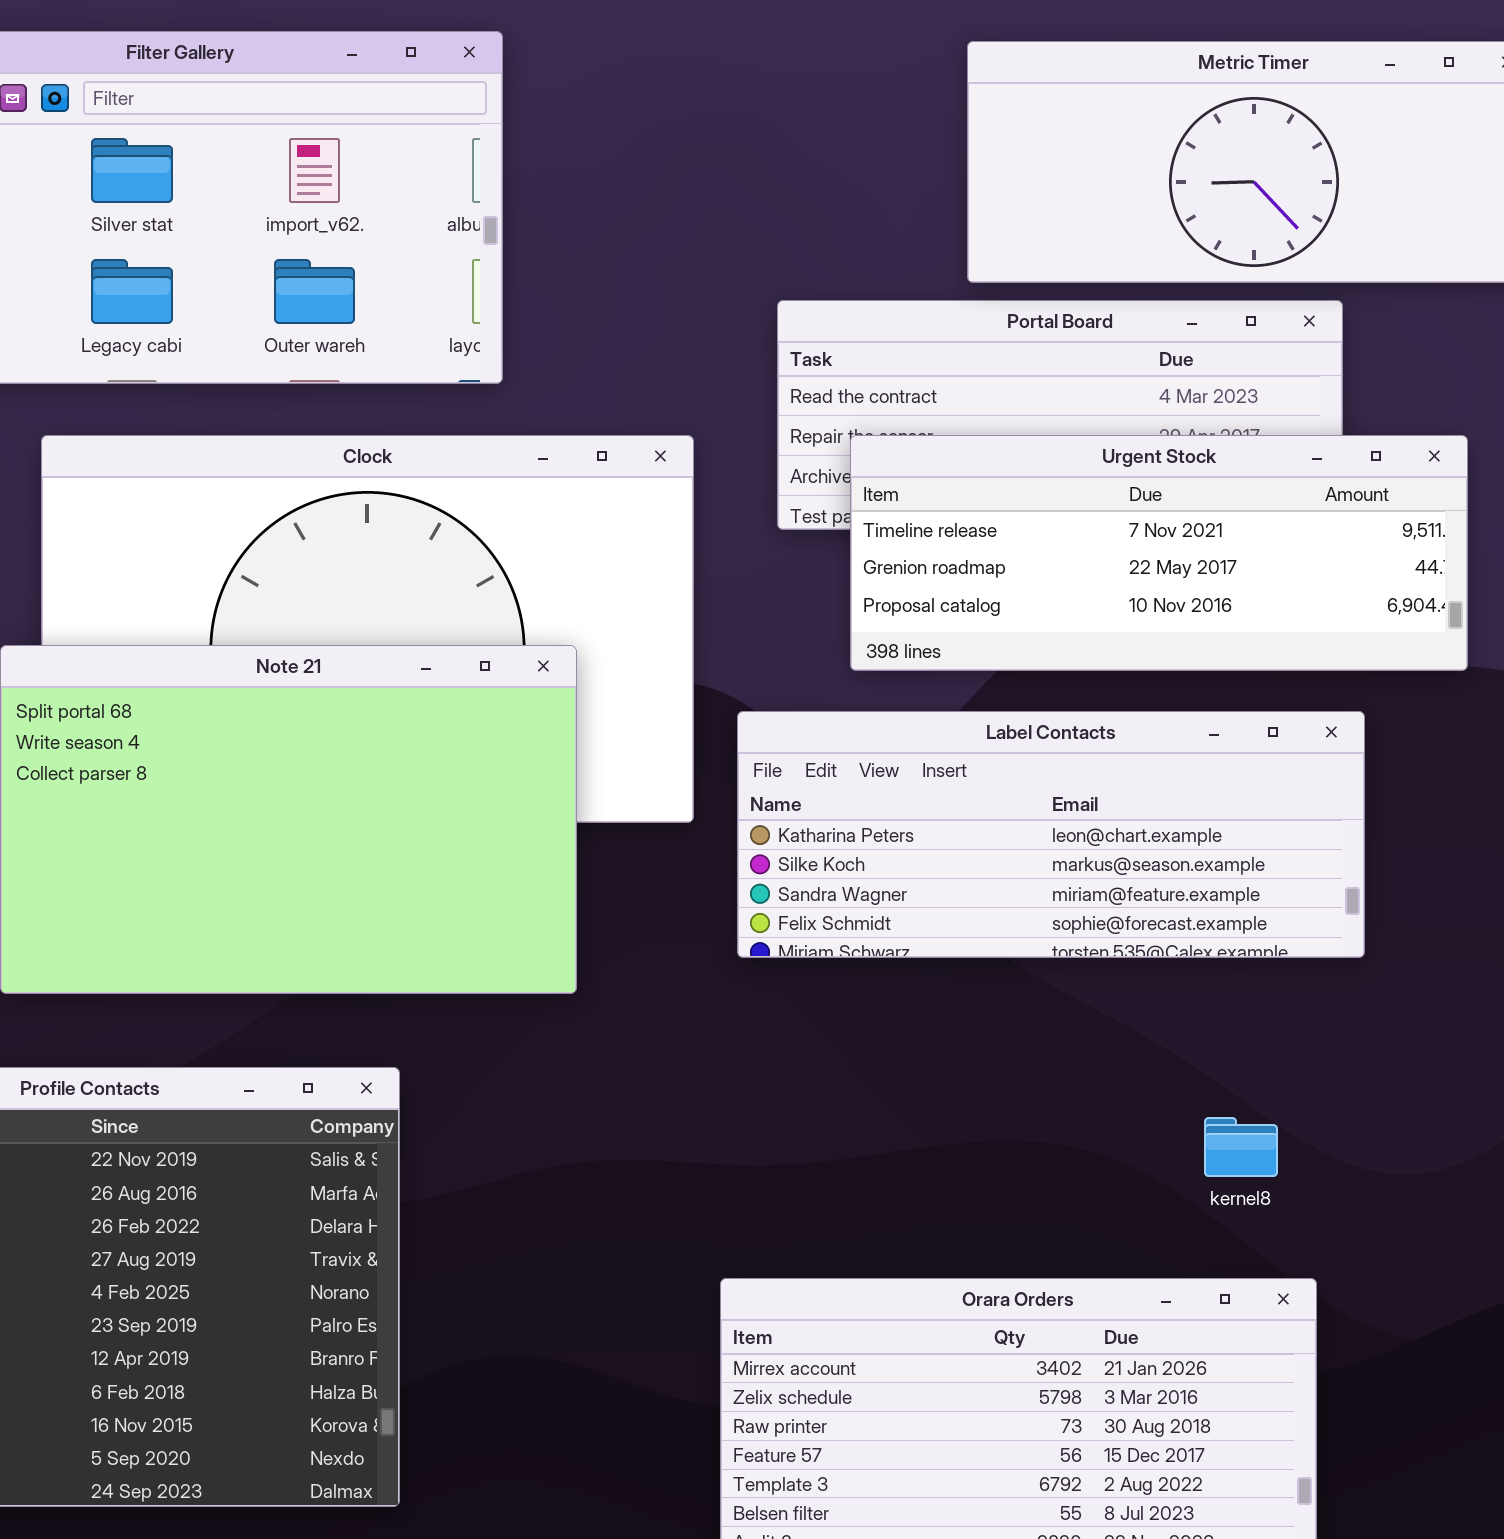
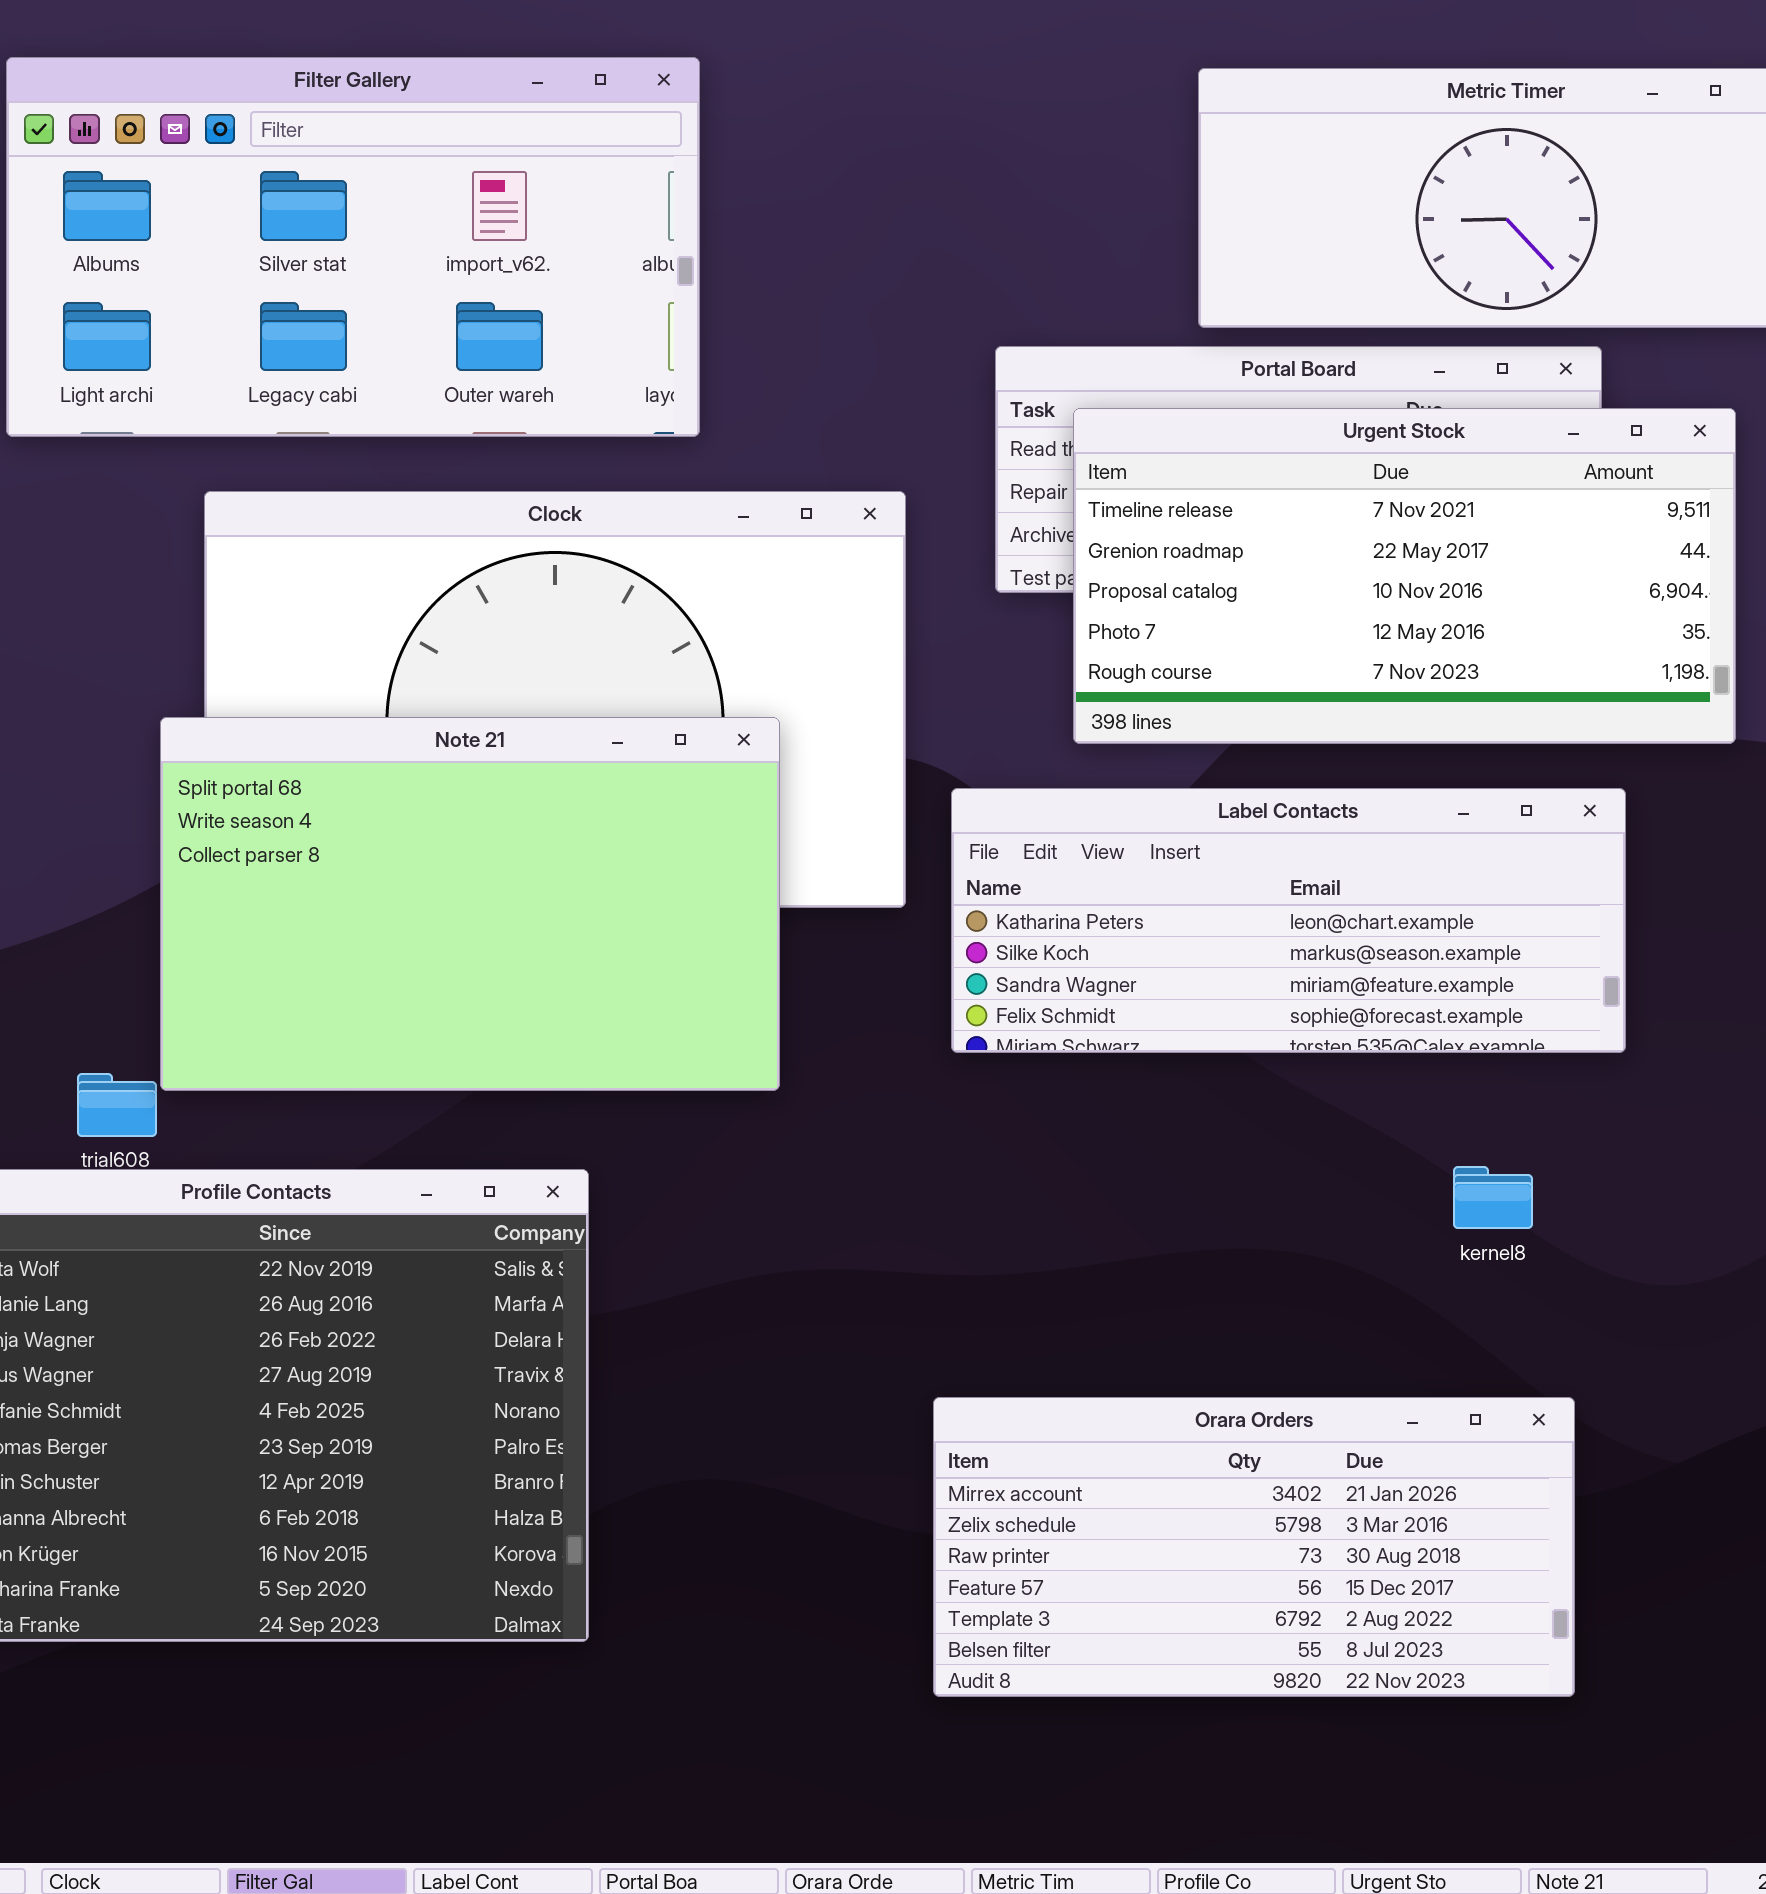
Urgent Stock: [850,435,1468,671] -> [1073,408,1736,744], resized
kernel8: [1204,1117,1278,1177] -> [1453,1166,1533,1229], moved

